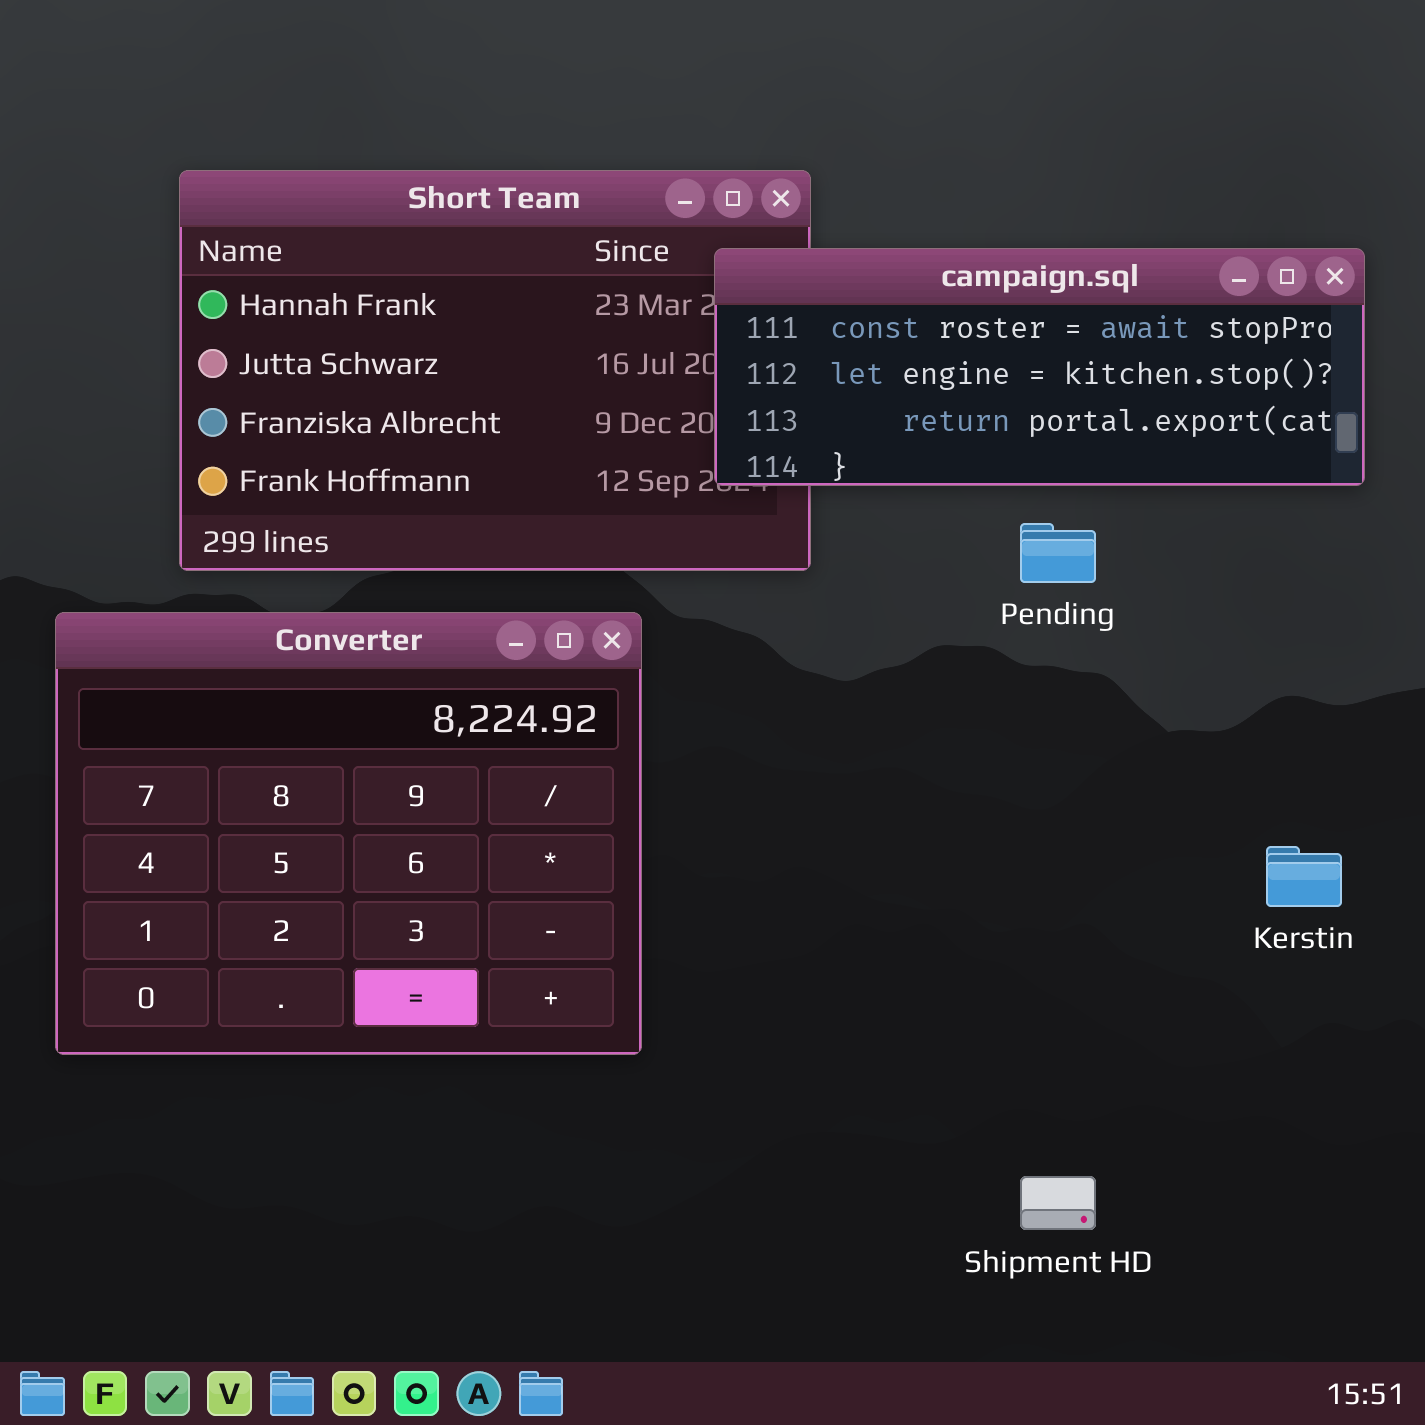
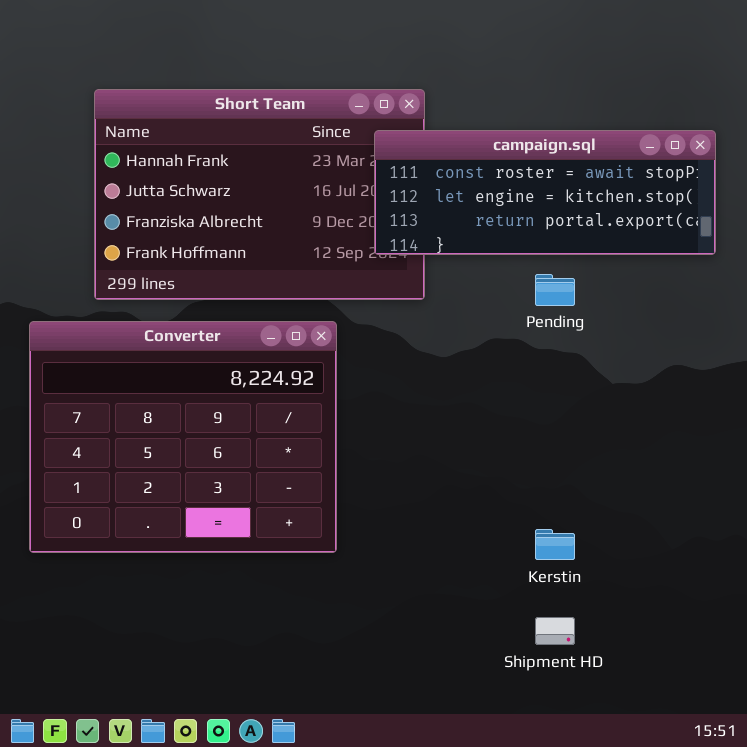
Kerstin: [1266,846,1342,907] -> [535,529,575,560], moved

